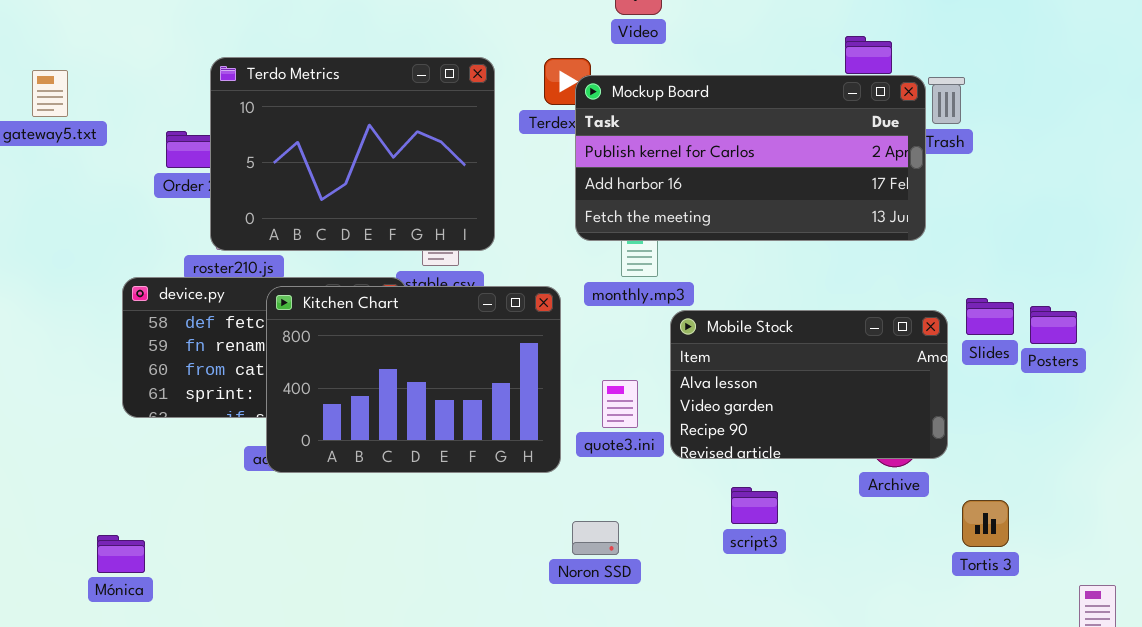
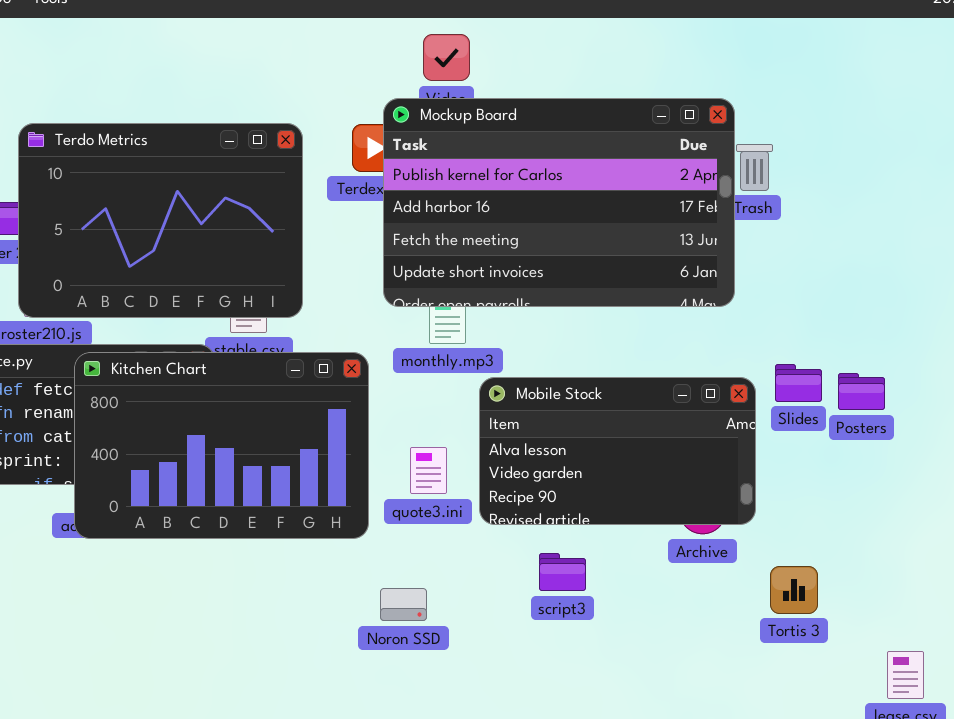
Mockup Board: [575,75,926,241] -> [383,98,735,307], resized

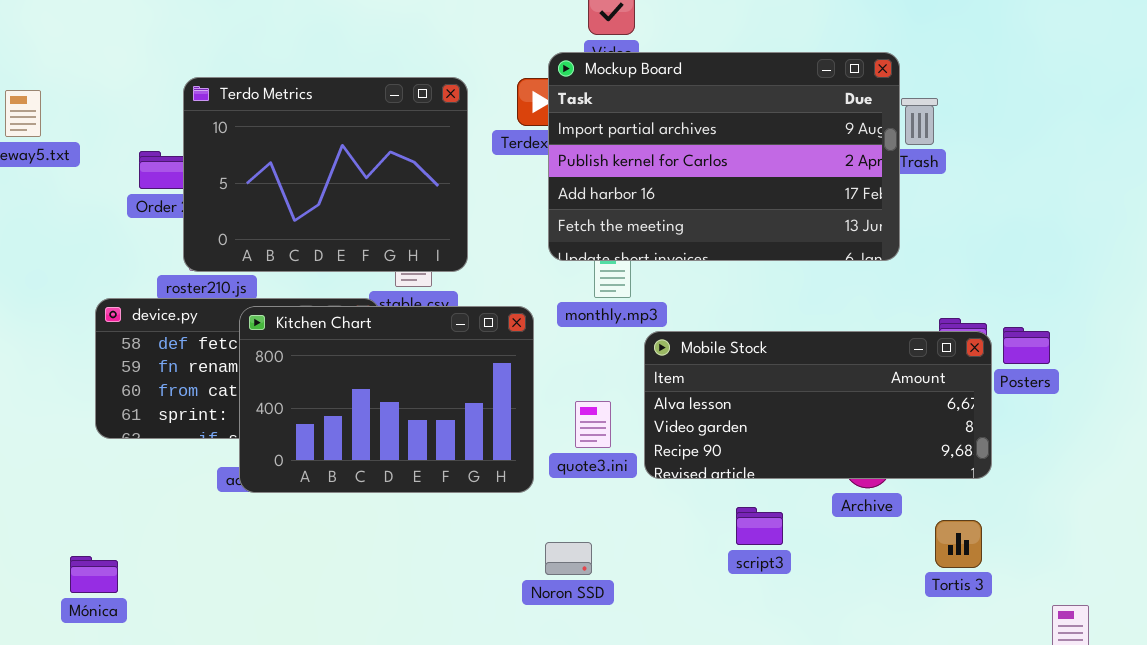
Mockup Board: [383,98,735,307] -> [548,52,900,261], scrolled up 1 row
Mobile Stock: [479,377,756,525] -> [644,331,992,479], resized
script3: [539,553,586,591] -> [736,507,783,545], moved

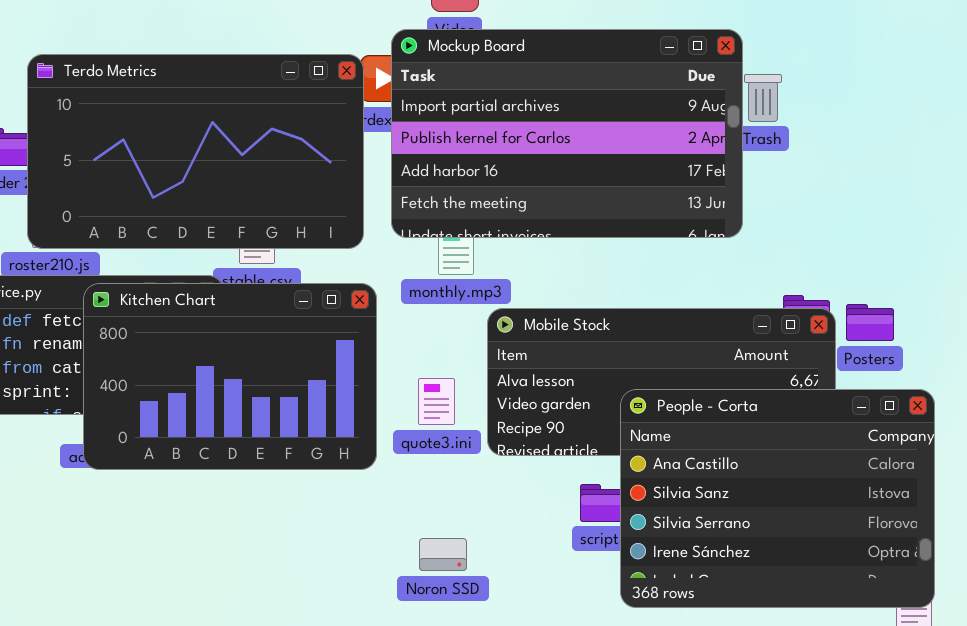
Terdo Metrics: [183,77,468,272] -> [27,54,364,249], resized
People - Corta: none -> [620,389,935,608], opened
Noron SSD: [545,542,592,575] -> [419,538,467,571], moved

